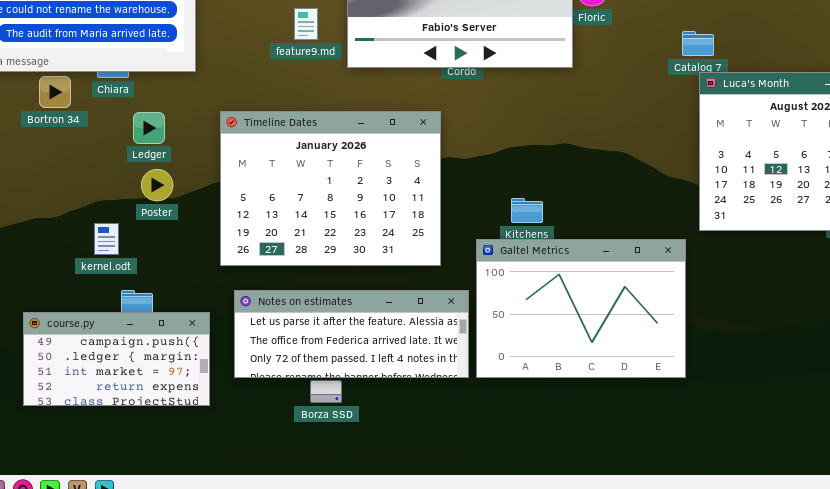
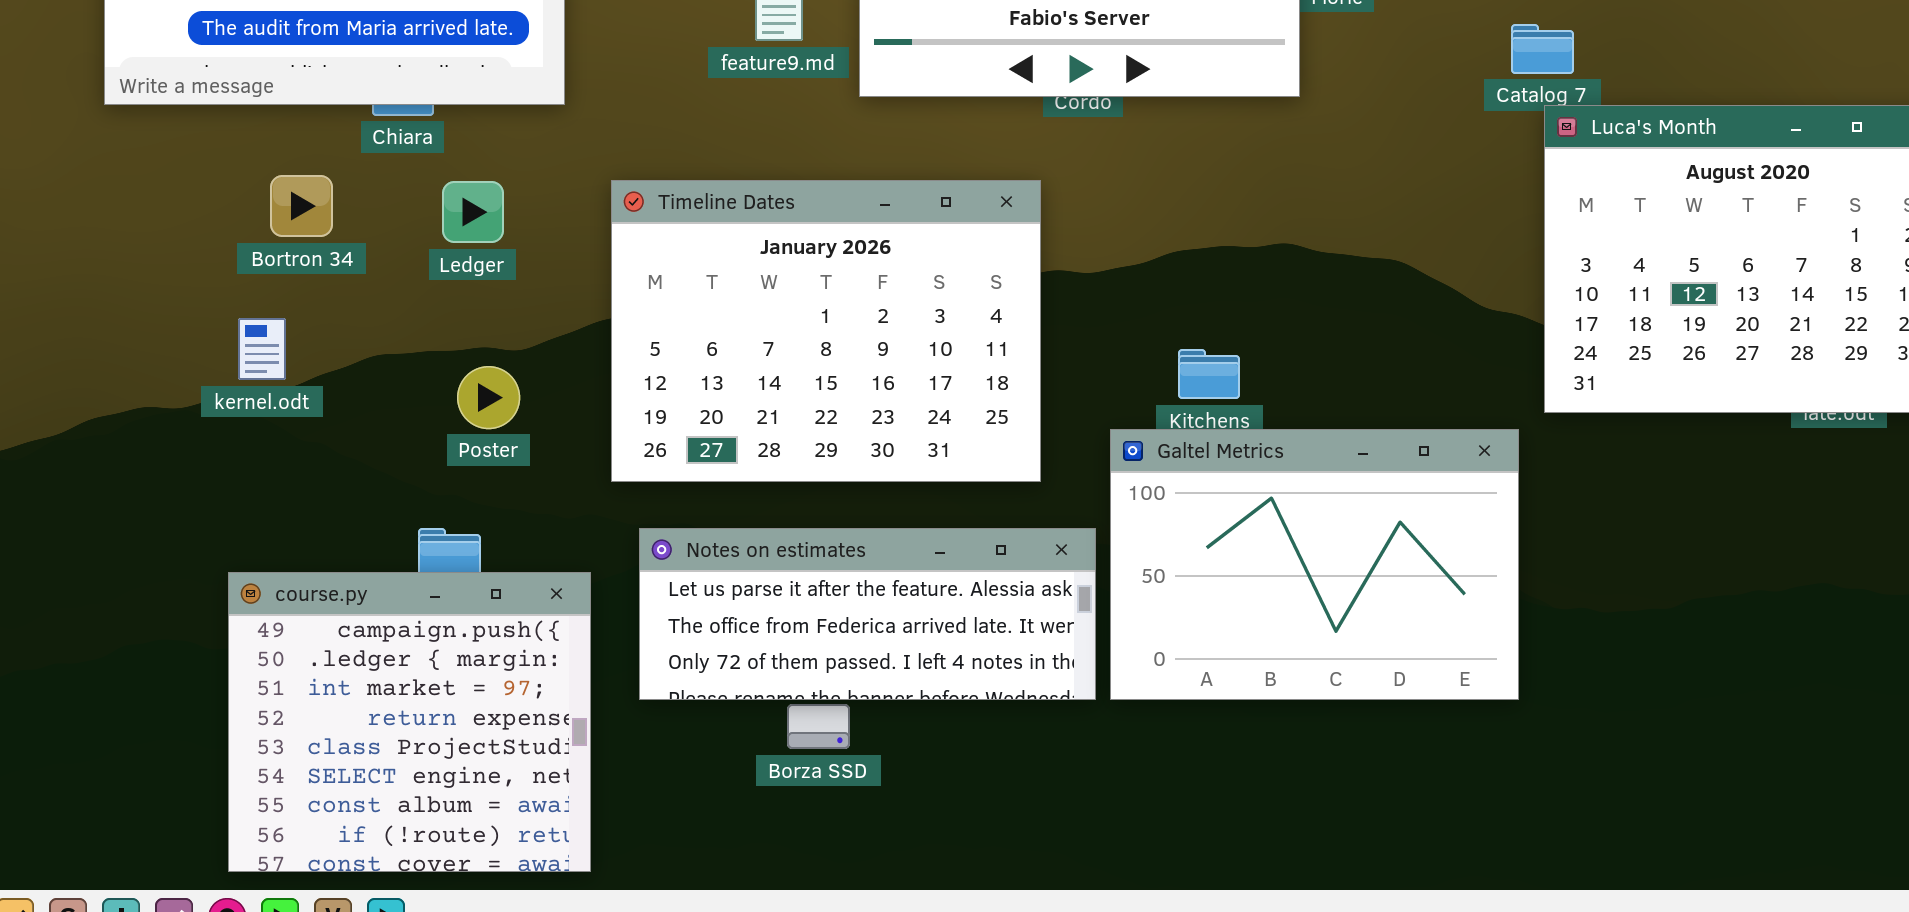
Bortron 34: [39,76,71,108] -> [270,175,333,237], moved
Poster: [141,169,173,201] -> [457,366,520,429], moved
kernel.odt: [94,223,119,255] -> [238,318,286,380], moved
course.py: [23,312,210,406] -> [228,572,591,872], resized

